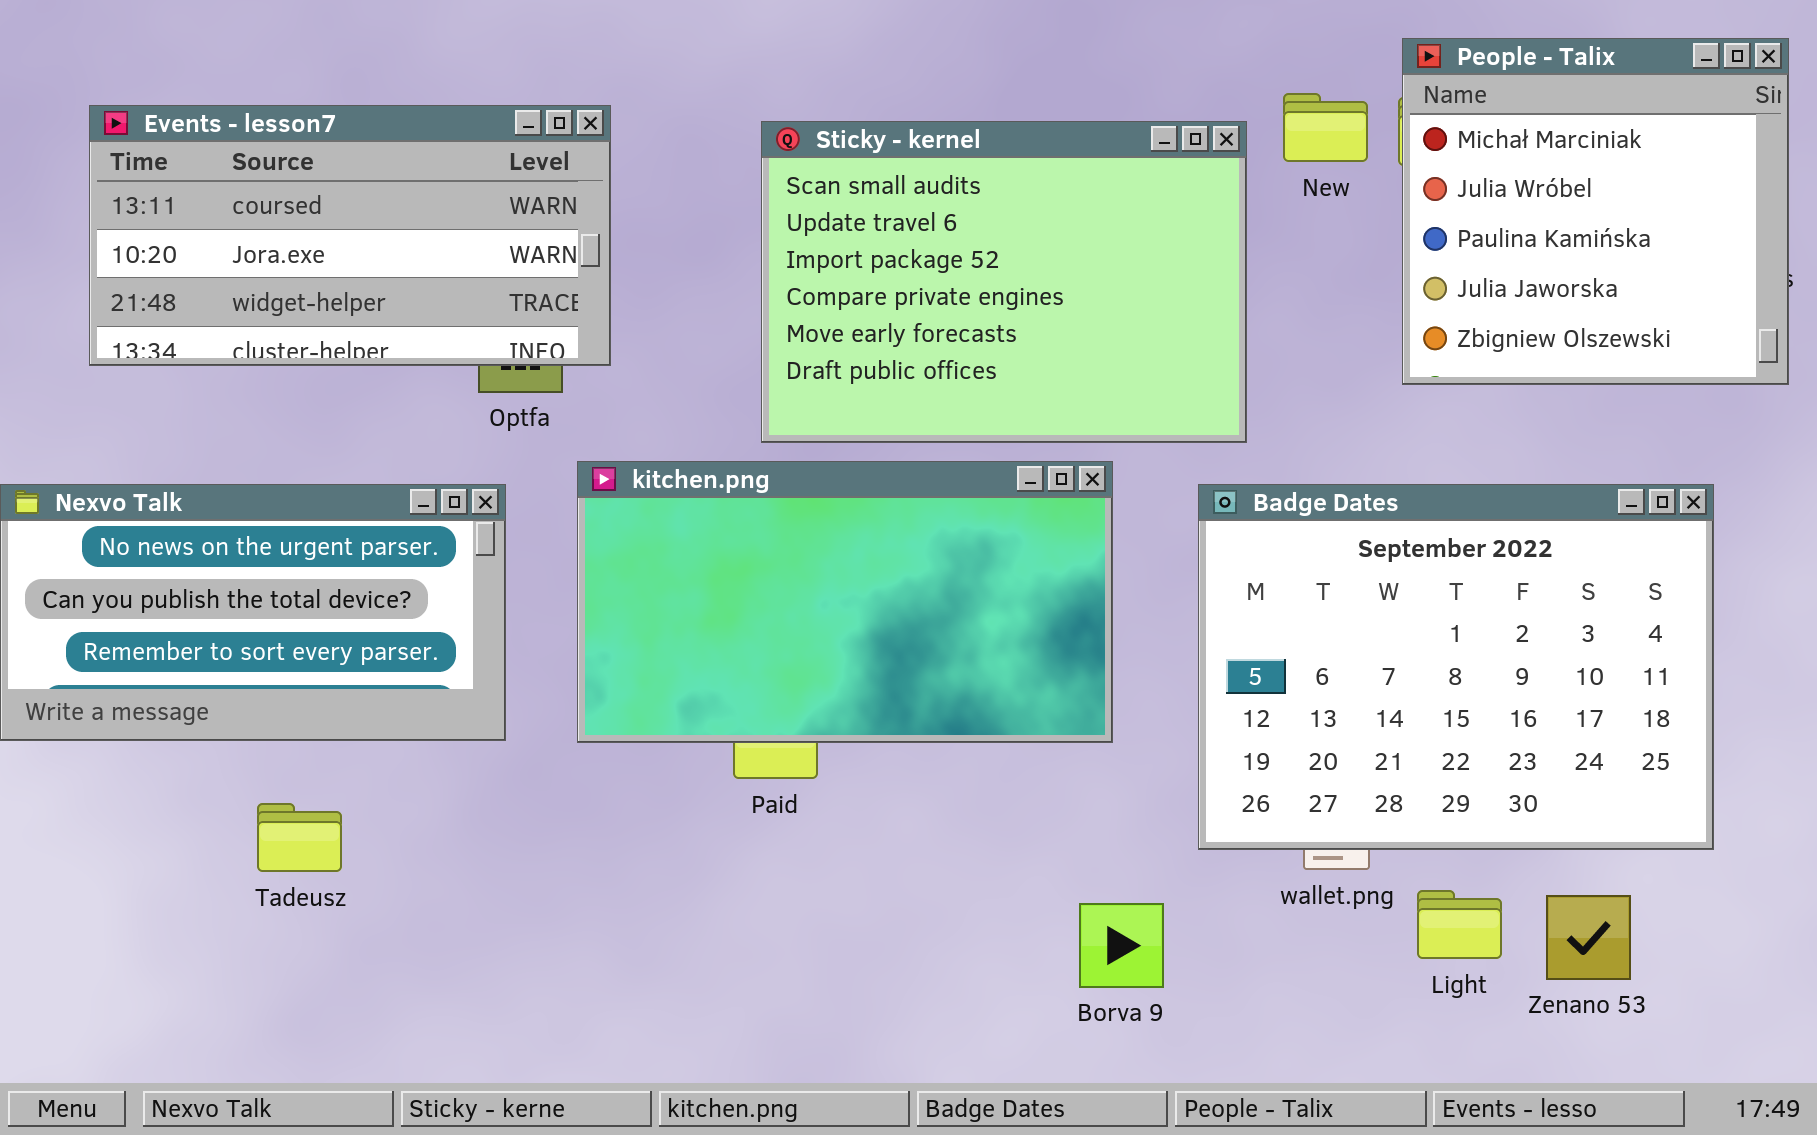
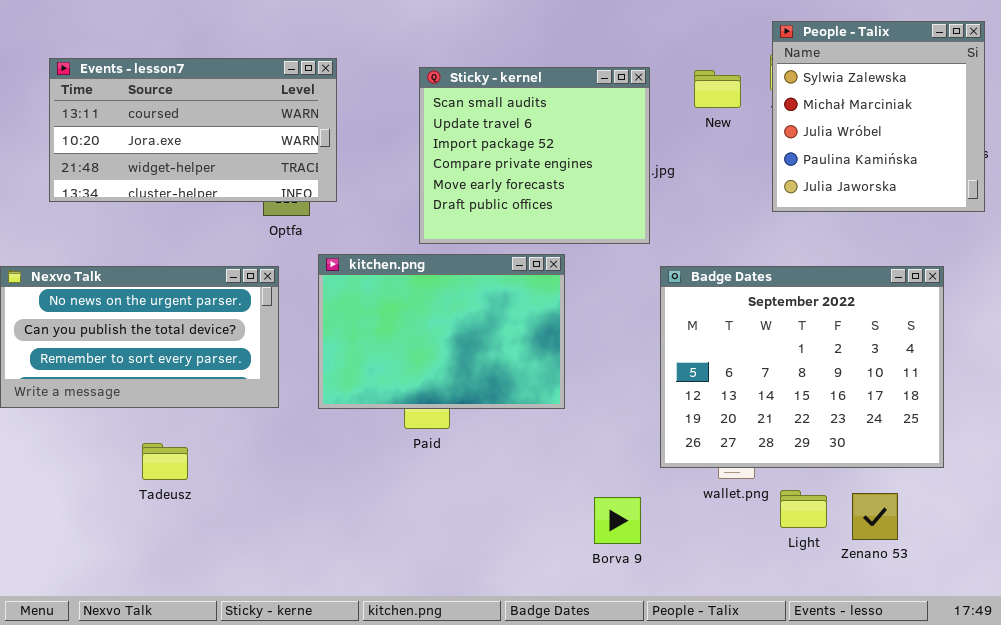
People - Talix: [1402,38,1789,385] -> [772,21,985,212], scrolled up 1 row
New: [1283,93,1368,162] -> [694,70,741,108], moved
Sticky - kernel: [761,121,1247,443] -> [419,67,650,244], resized
kitchen.png: [577,461,1113,743] -> [318,254,565,409], resized

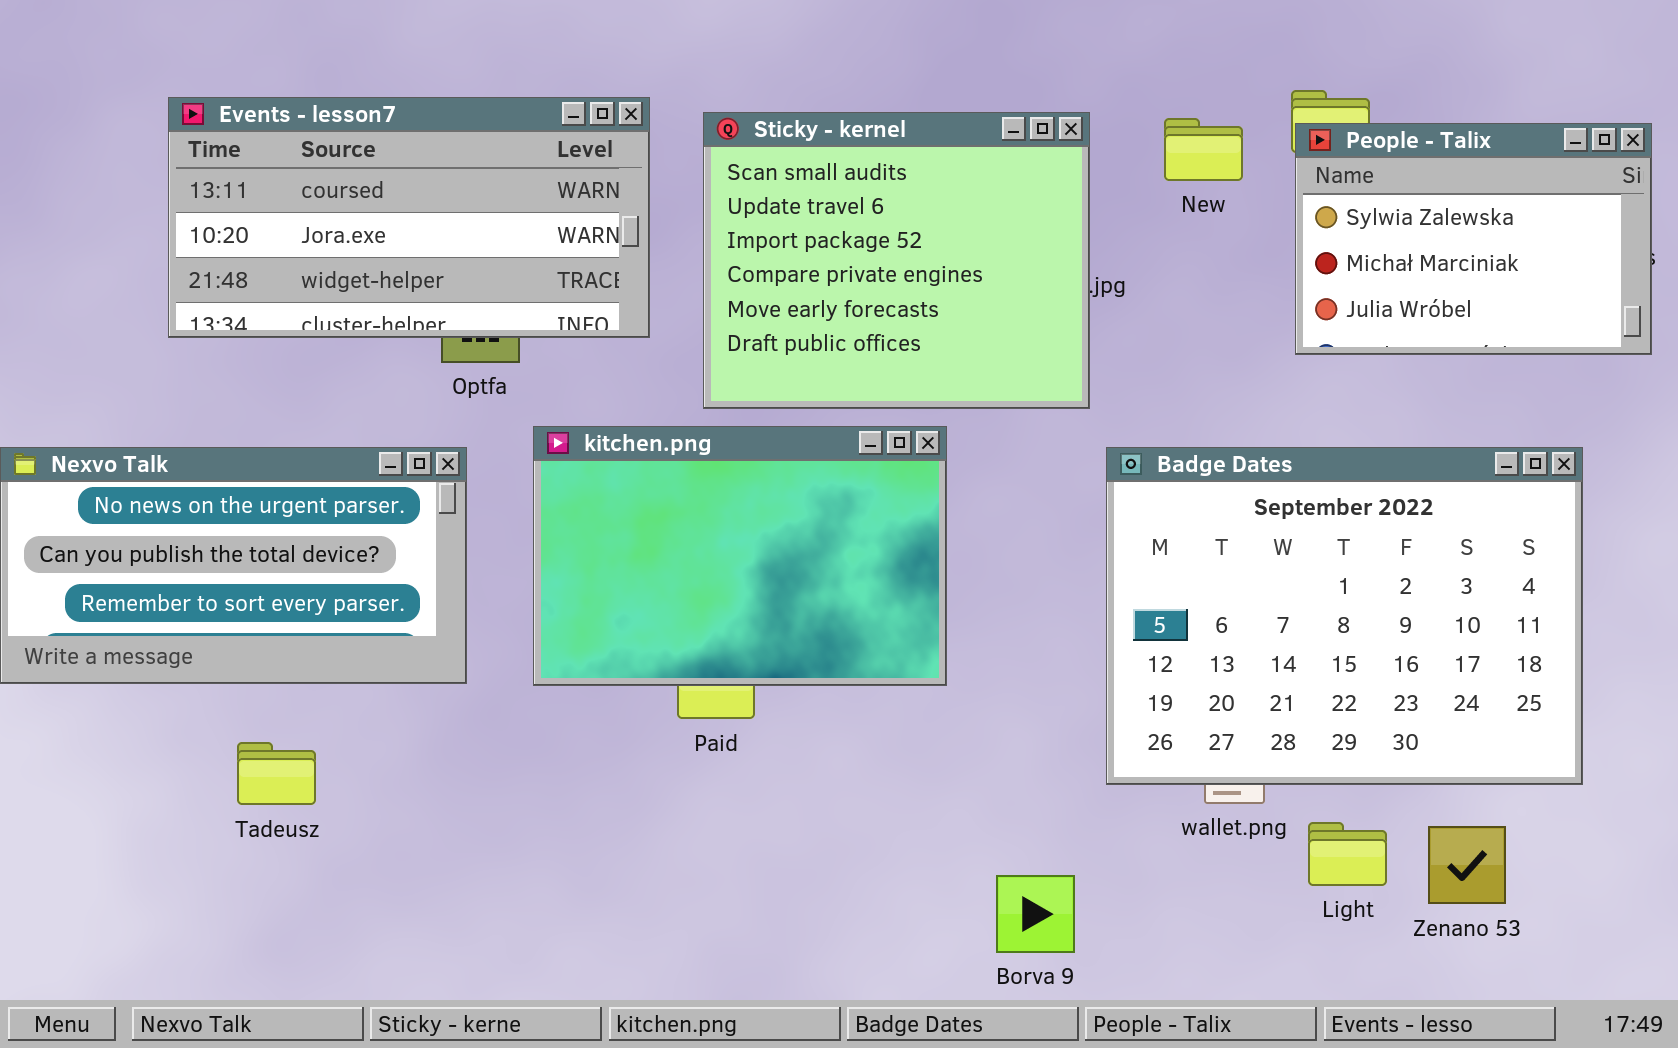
People - Talix: [772,21,985,212] -> [1295,123,1652,355], resized
Events - lesson7: [49,58,337,202] -> [168,97,650,338], moved
Borva 9: [594,497,641,544] -> [996,875,1075,953], moved

